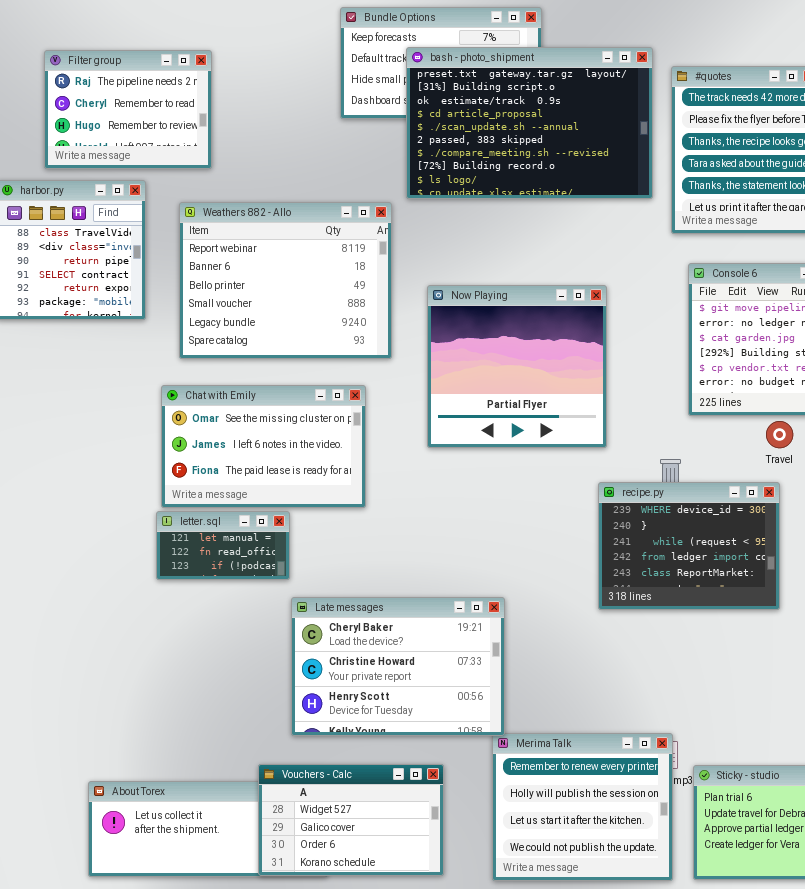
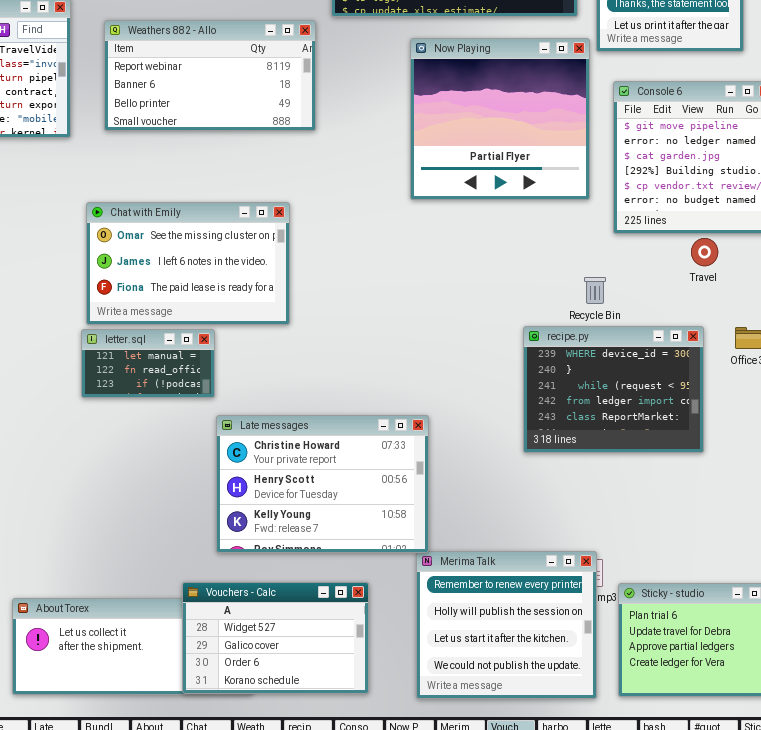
Weathers 882 - Allo: [179,202,392,359] -> [104,20,316,131], resized
Now Playing: [427,285,607,448] -> [410,38,590,200], moved
recipe.py: [598,482,780,610] -> [523,326,704,453], moved
Late messages: [291,597,505,736] -> [216,415,429,553], scrolled down 1 row

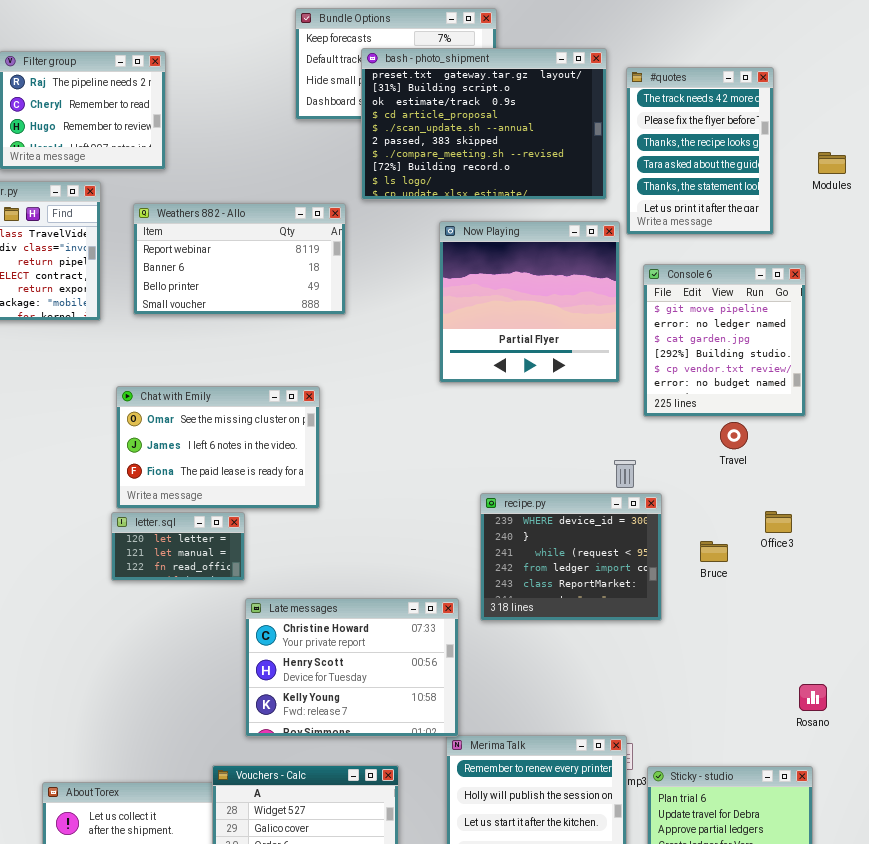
recipe.py: [523,326,704,453] -> [480,493,662,621], moved
letter.sql: [81,329,215,398] -> [111,512,245,581], scrolled up 1 row

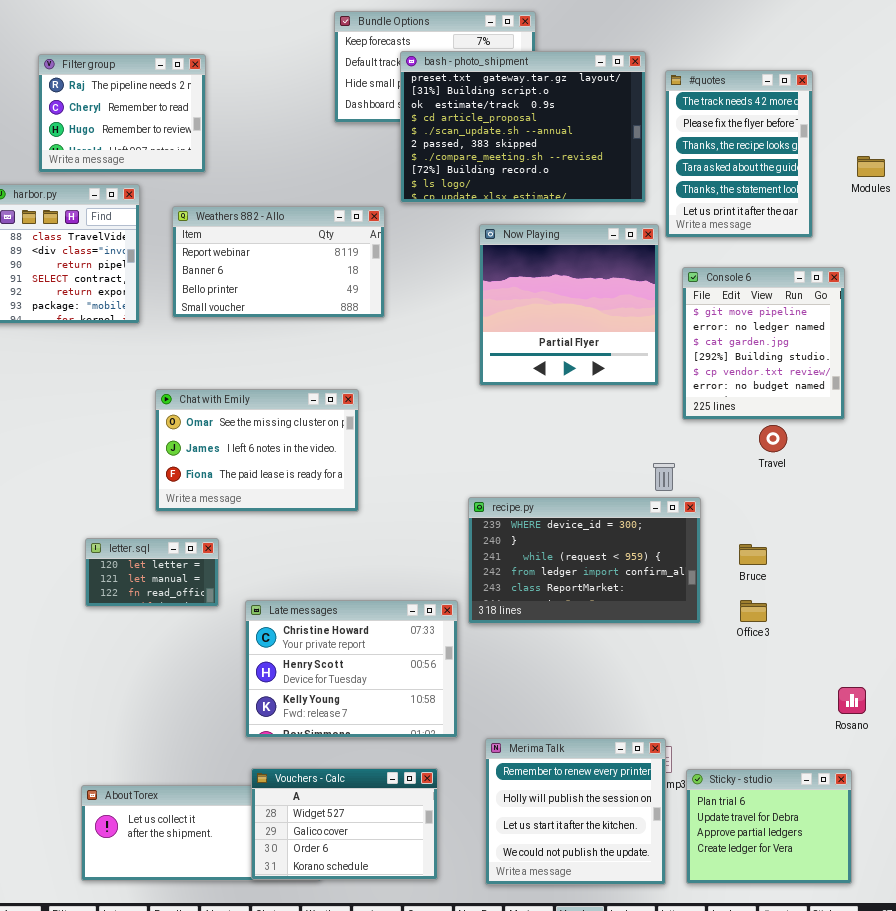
recipe.py: [480,493,662,621] -> [468,497,701,624], resized
Office 3: [765,511,792,533] -> [740,600,767,622], moved
letter.sql: [111,512,245,581] -> [85,538,219,607], moved
Late messages: [245,598,459,737] -> [245,600,458,738], moved

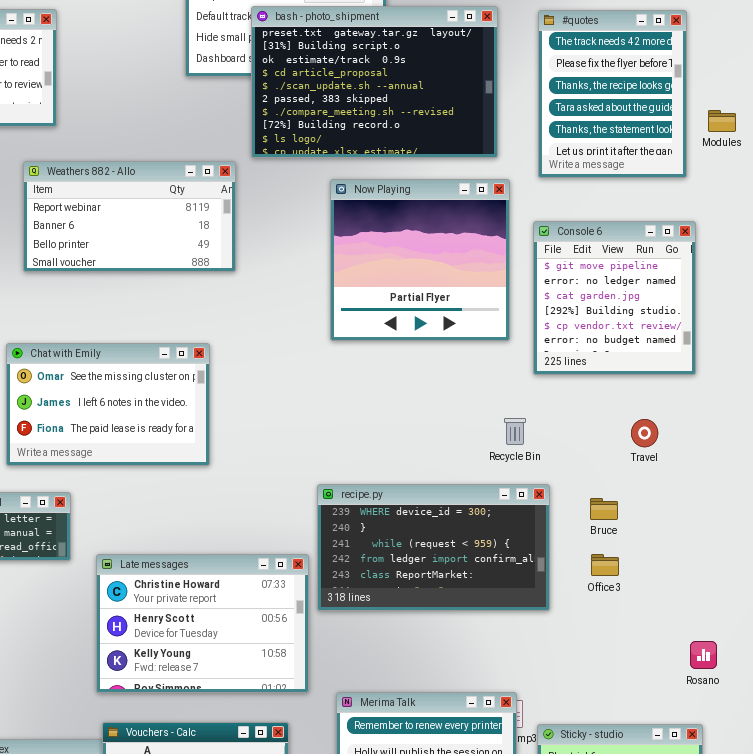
#quotes: [665,70,813,238] -> [538,10,687,178], moved
Travel: [759,425,787,452] -> [631,419,658,447], moved
recipe.py: [468,497,701,624] -> [317,484,550,611], moved

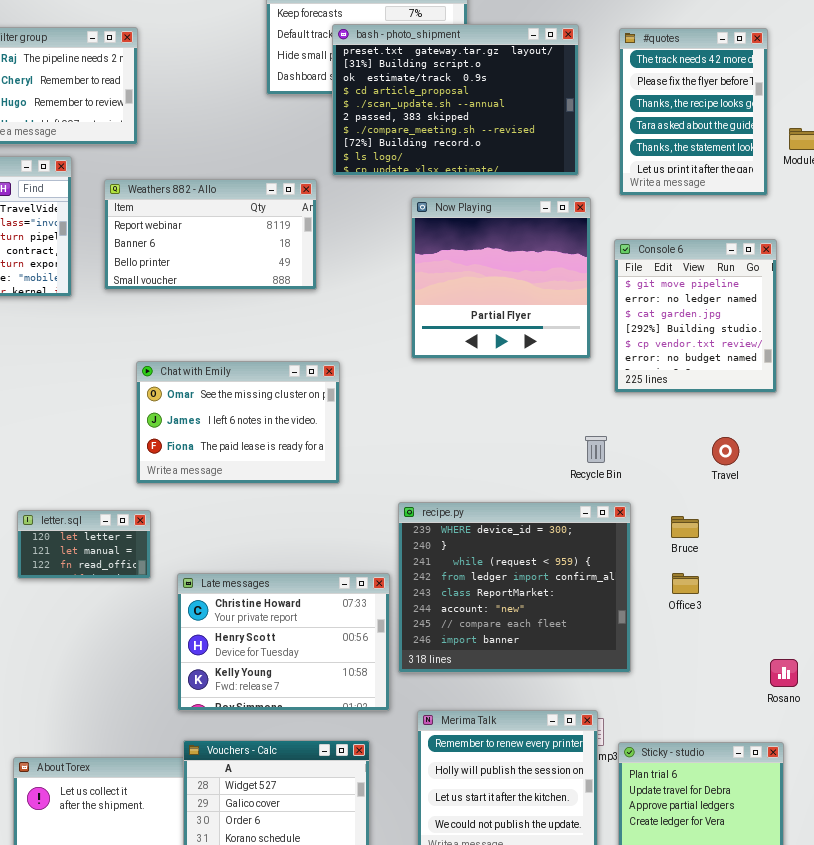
Chat with Emily: [6,343,210,466] -> [136,361,340,484], moved
recipe.py: [317,484,550,611] -> [398,502,631,673], resized

